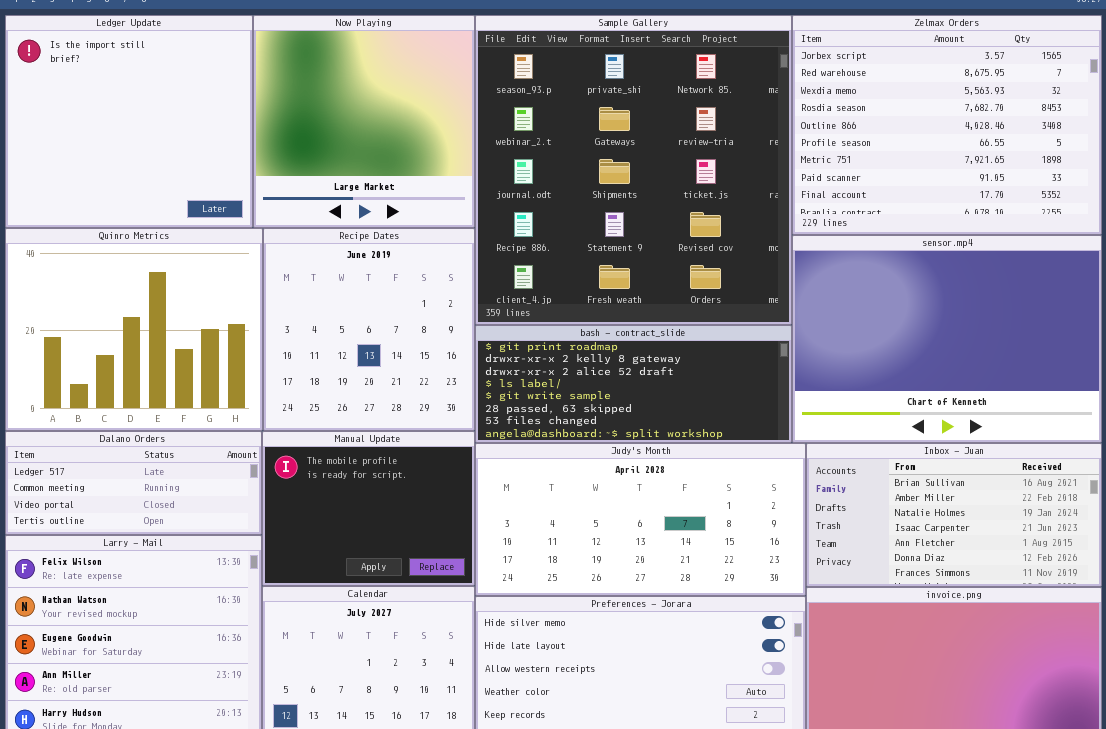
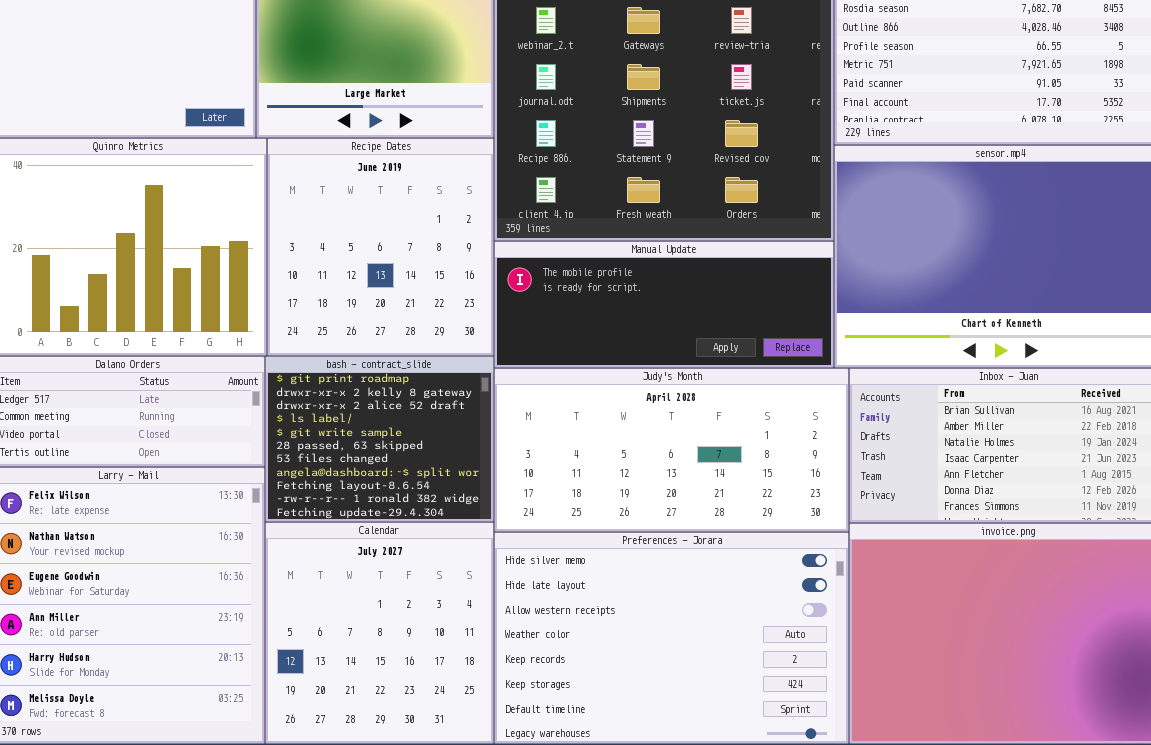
bash - contract_slide: [475,325,792,443] -> [265,356,494,522], moved, resized
Manual Update: [262,431,475,586] -> [494,241,834,368], moved, resized

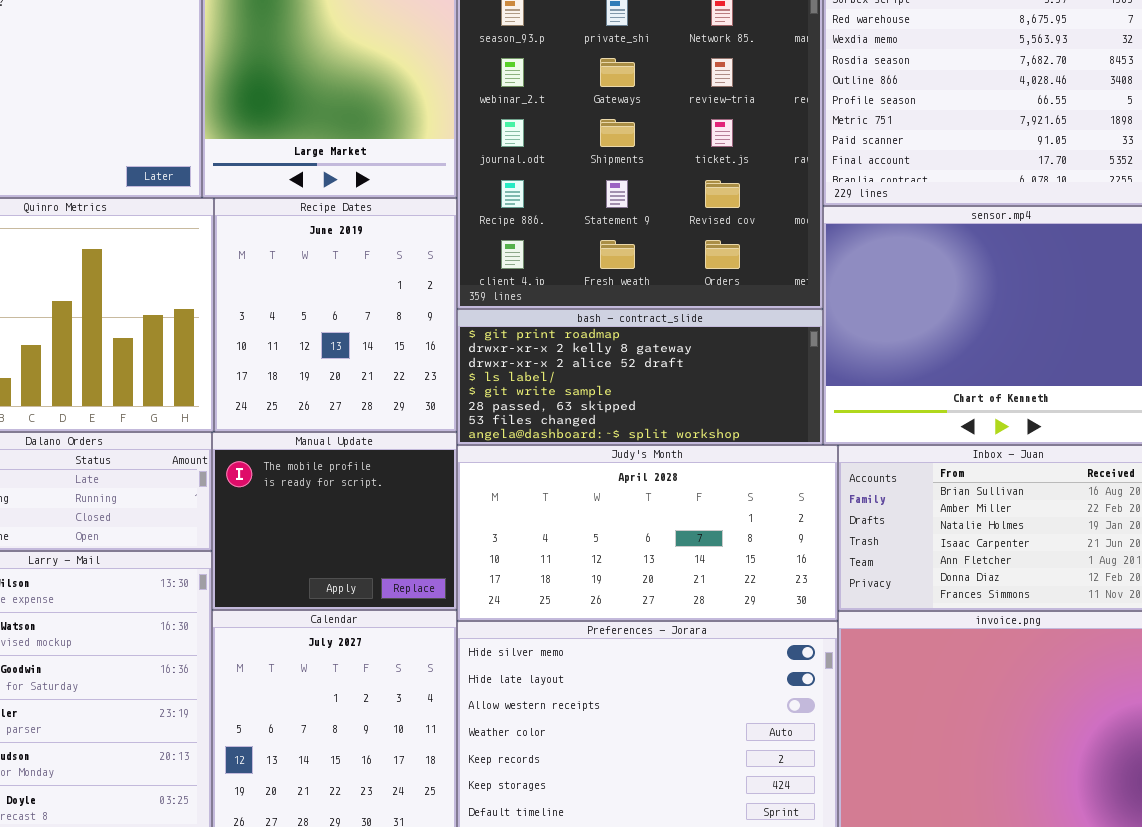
Manual Update: [494,241,834,368] -> [212,432,457,610], moved, resized
bash - contract_slide: [265,356,494,522] -> [457,309,823,445], moved, resized

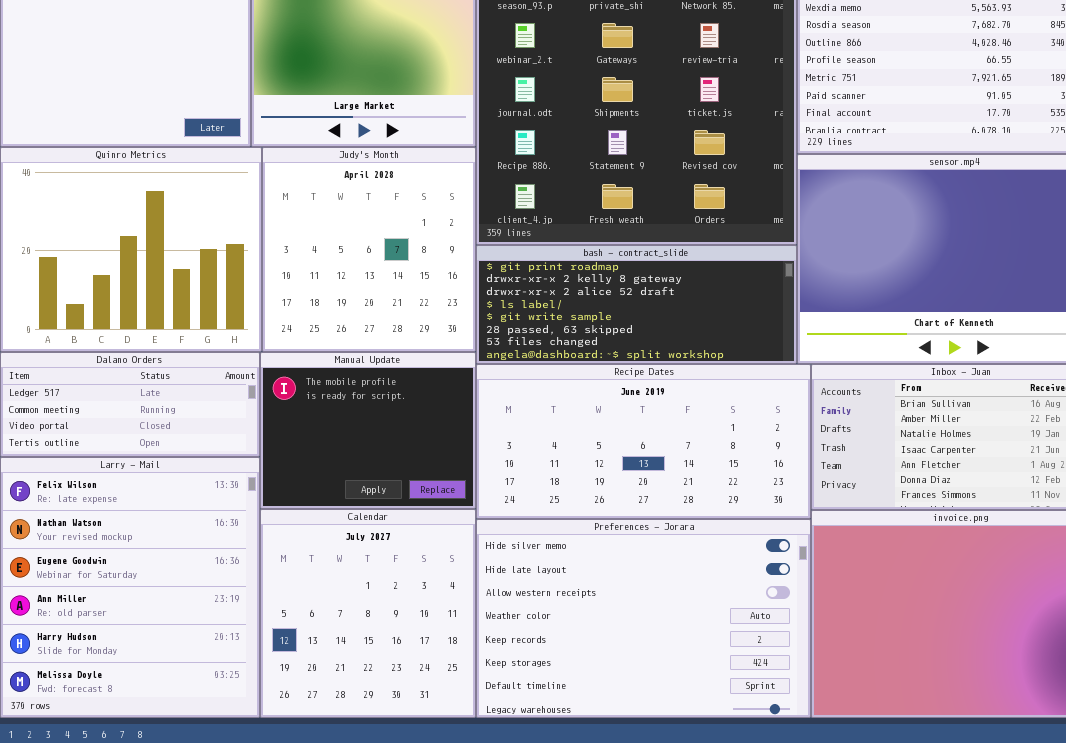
Recipe Dates: [214,198,457,432] -> [476,364,811,519], moved, resized
Judy's Month: [457,445,838,621] -> [262,147,476,352], moved, resized

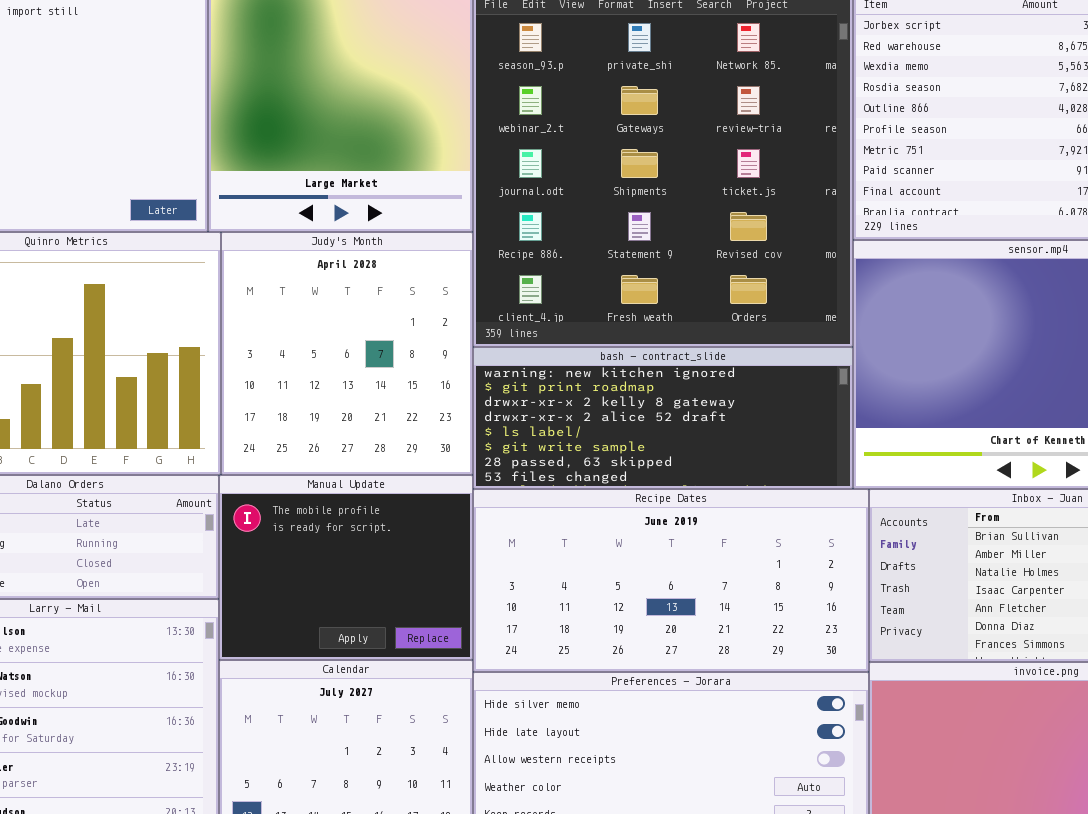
bash - contract_slide: [476,245,797,364] -> [473,347,853,489], scrolled up 1 row

